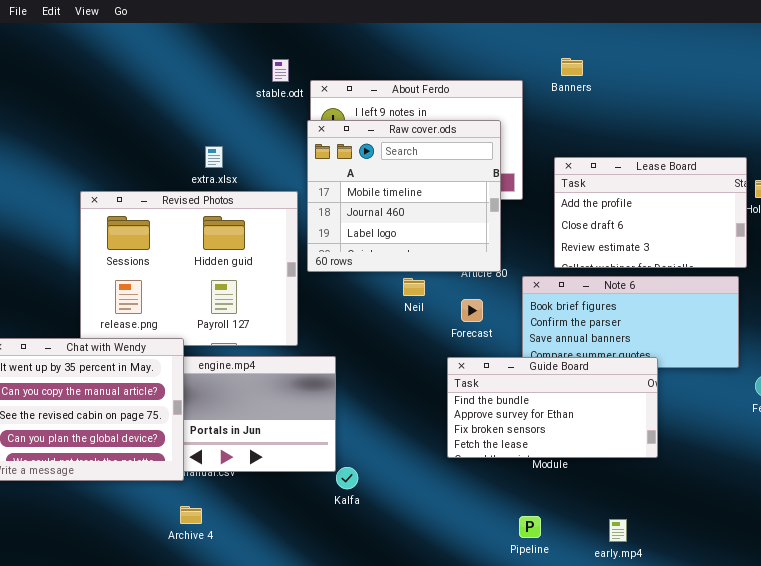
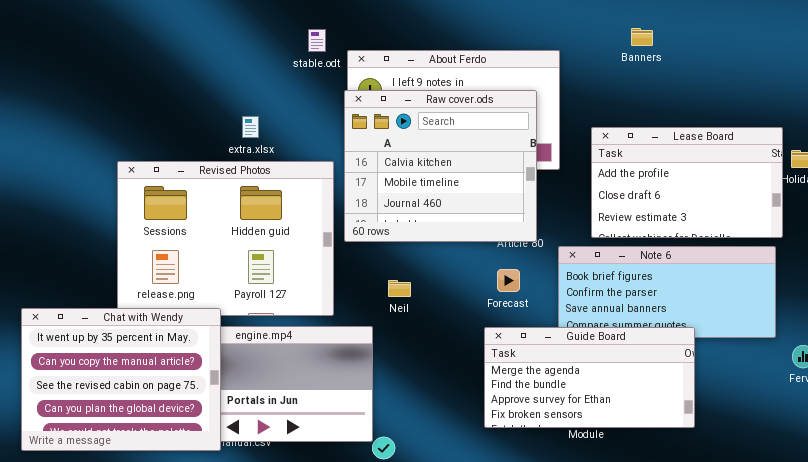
Banners: [561,58,583,76] -> [631,28,653,46], moved
Raw cover.ods: [307,120,501,272] -> [344,90,537,242], scrolled up 1 row
Neil: [403,278,425,296] -> [388,280,411,297], moved
Guide Board: [447,357,658,458] -> [484,327,695,428], scrolled up 1 row

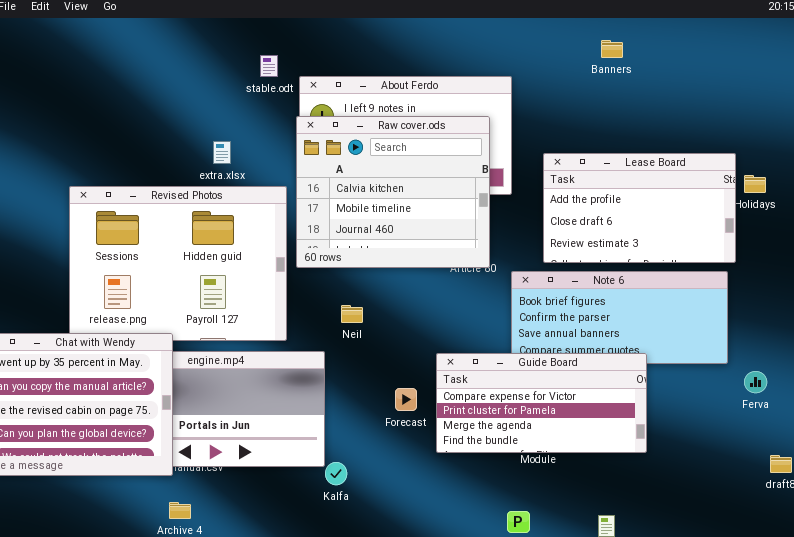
Banners: [631,28,653,46] -> [601,40,623,58], moved
extra.xlsx: [242,116,259,138] -> [213,141,231,164], moved
Forecast: [497,269,520,292] -> [395,388,417,411], moved
Guide Board: [484,327,695,428] -> [436,353,647,453], scrolled up 2 rows

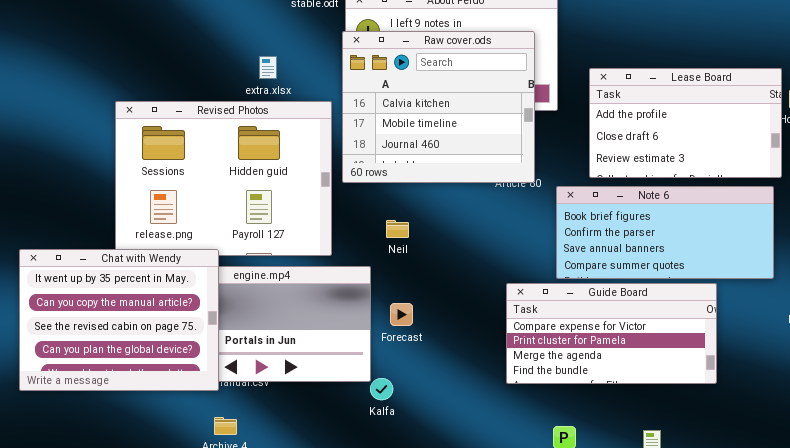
Guide Board: [436,353,647,453] -> [506,283,717,384], moved
Forecast: [395,388,417,411] -> [390,303,413,326], moved

